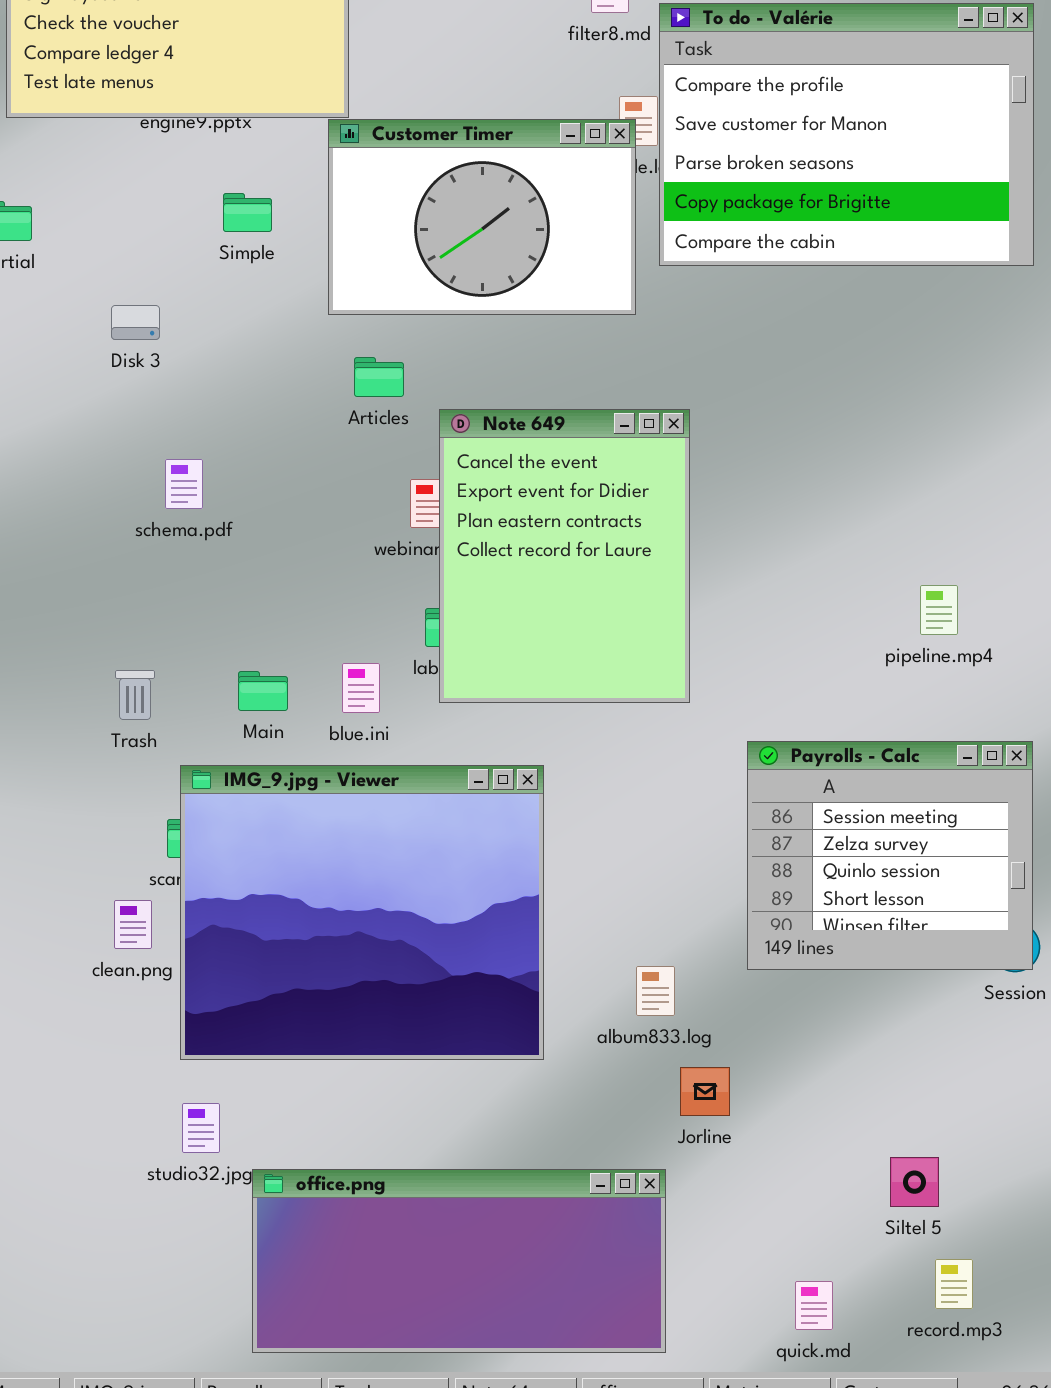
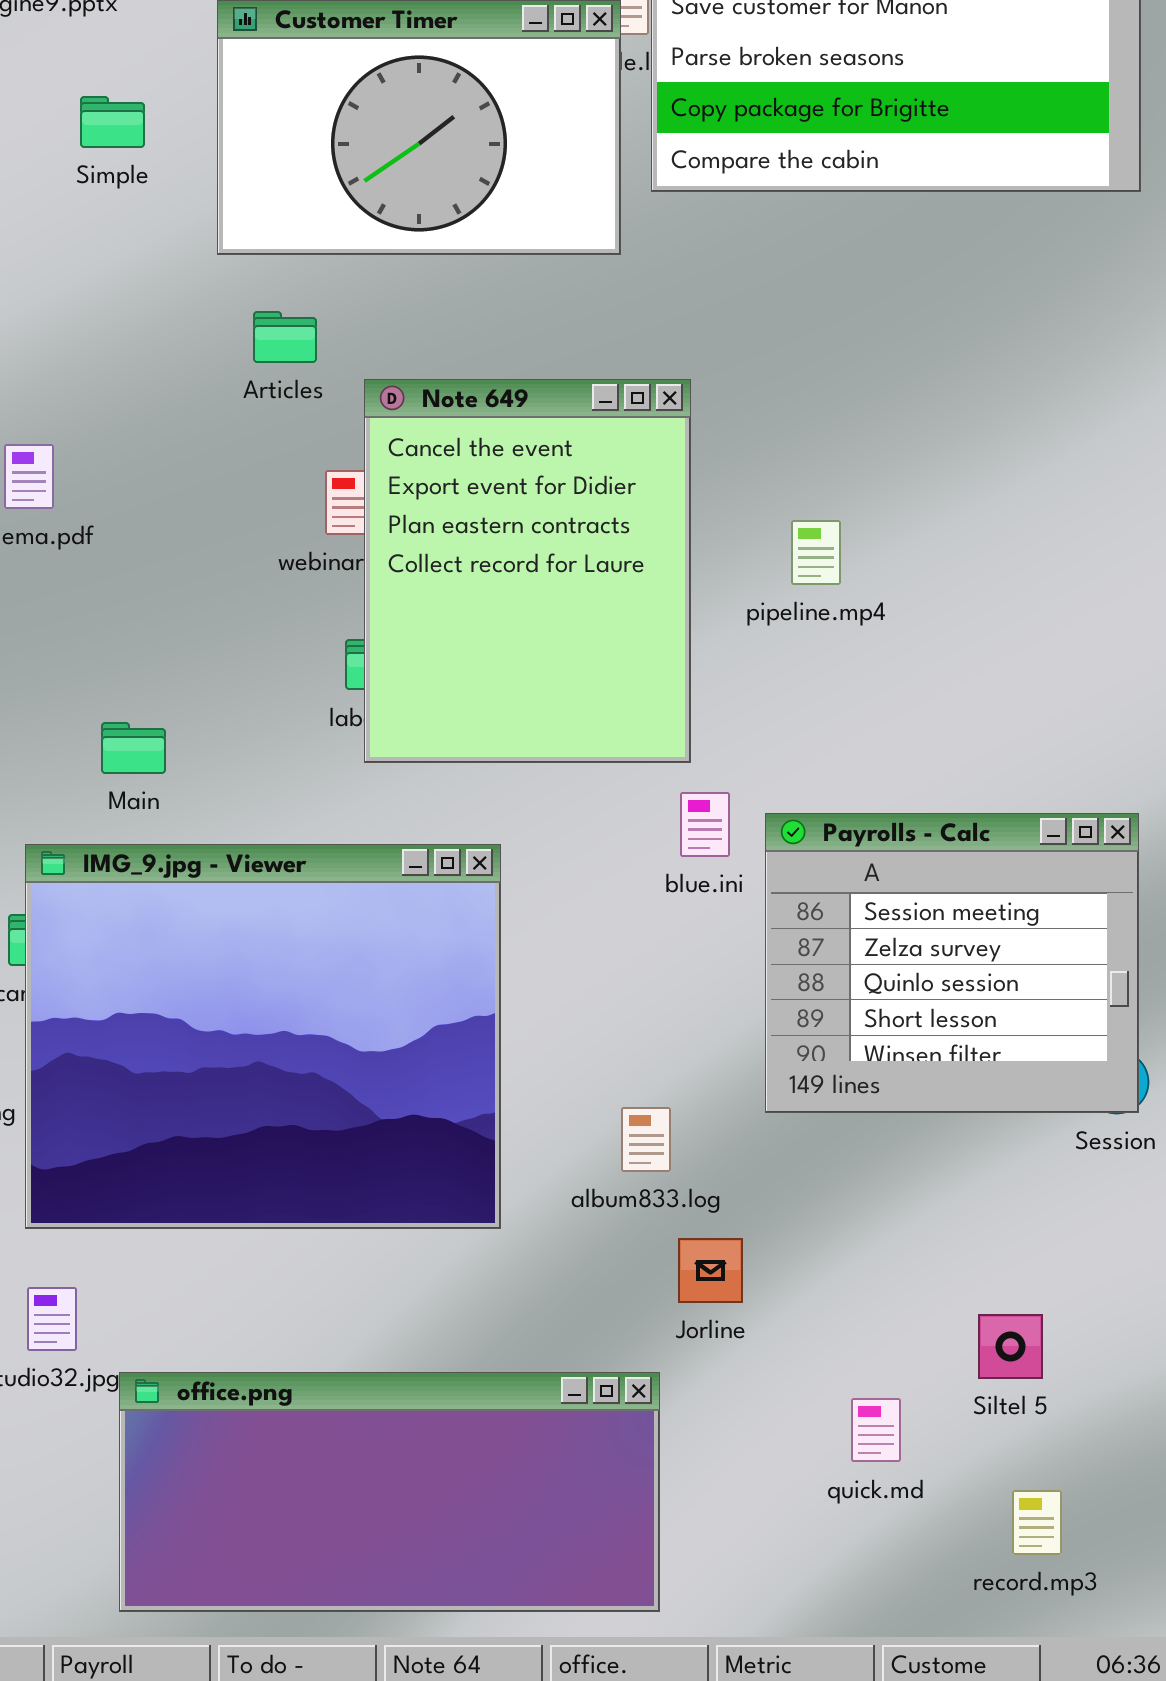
pipeline.mp4: [920,585,958,635] -> [791,520,841,585], moved
blue.ini: [342,663,380,713] -> [680,792,730,857], moved
Siltel 5: [890,1157,939,1207] -> [978,1314,1043,1379], moved
quick.md: [795,1281,833,1330] -> [851,1398,901,1462], moved

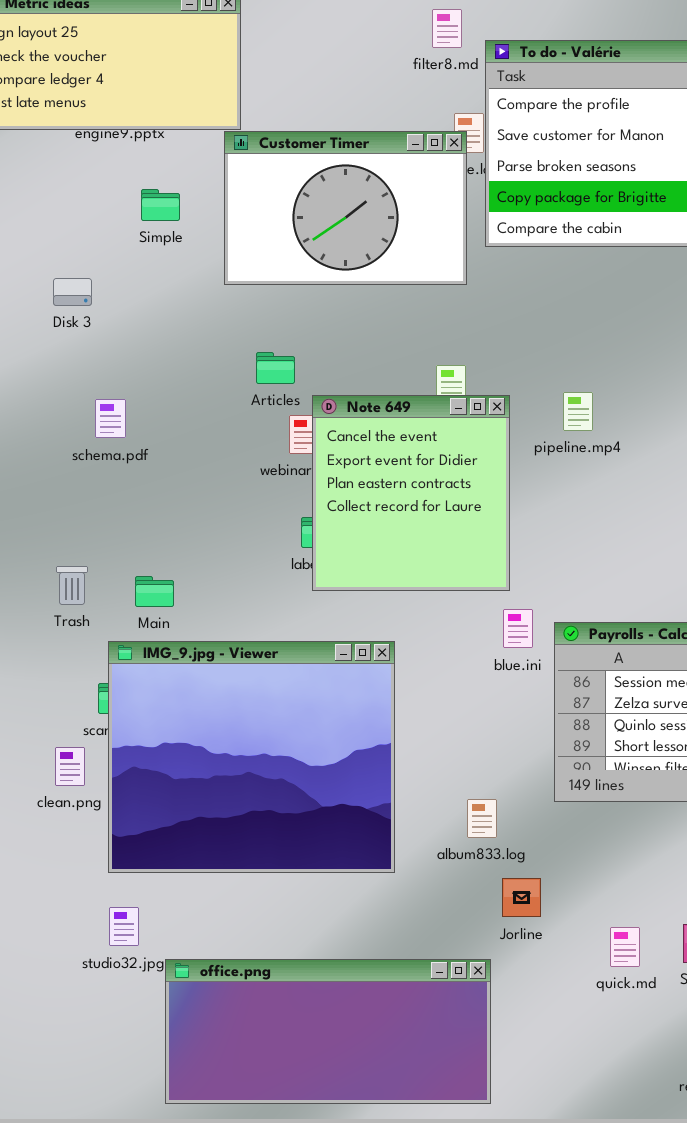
Articles: [253,311,317,363] -> [256,352,295,384], moved
Note 649: [364,379,691,763] -> [312,395,510,591], resized
pipeline.mp4: [791,520,841,585] -> [563,392,593,431], moved
Main: [101,722,166,774] -> [135,576,174,607], moved
quick.md: [851,1398,901,1462] -> [610,927,640,967], moved

